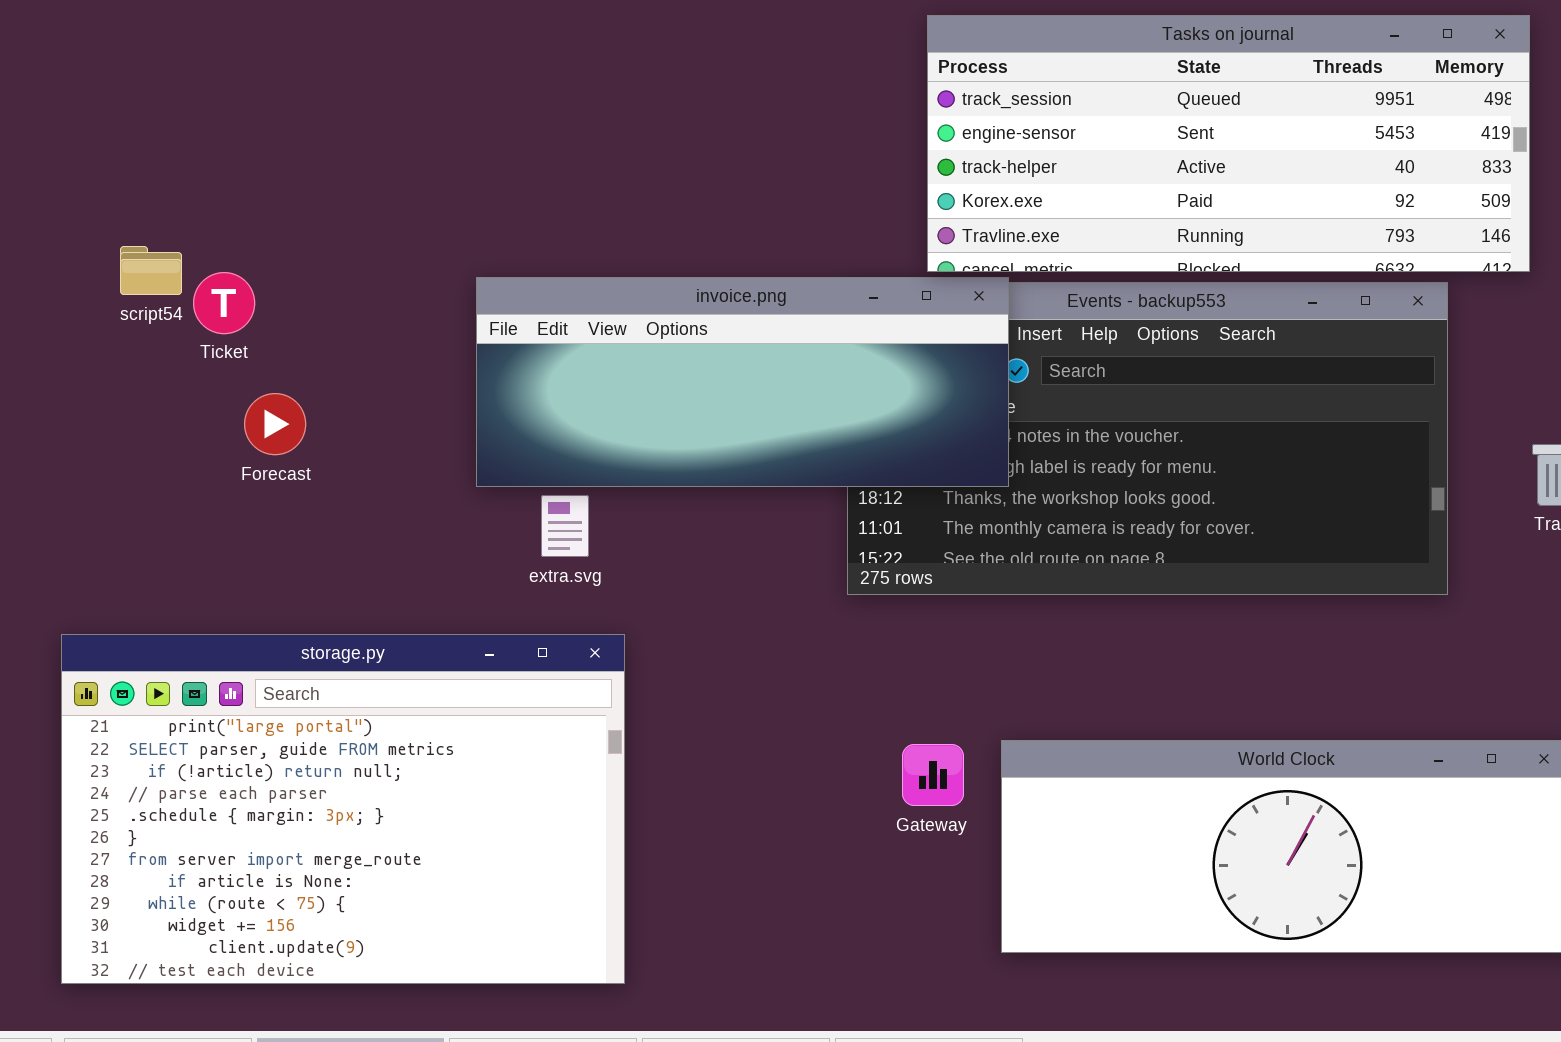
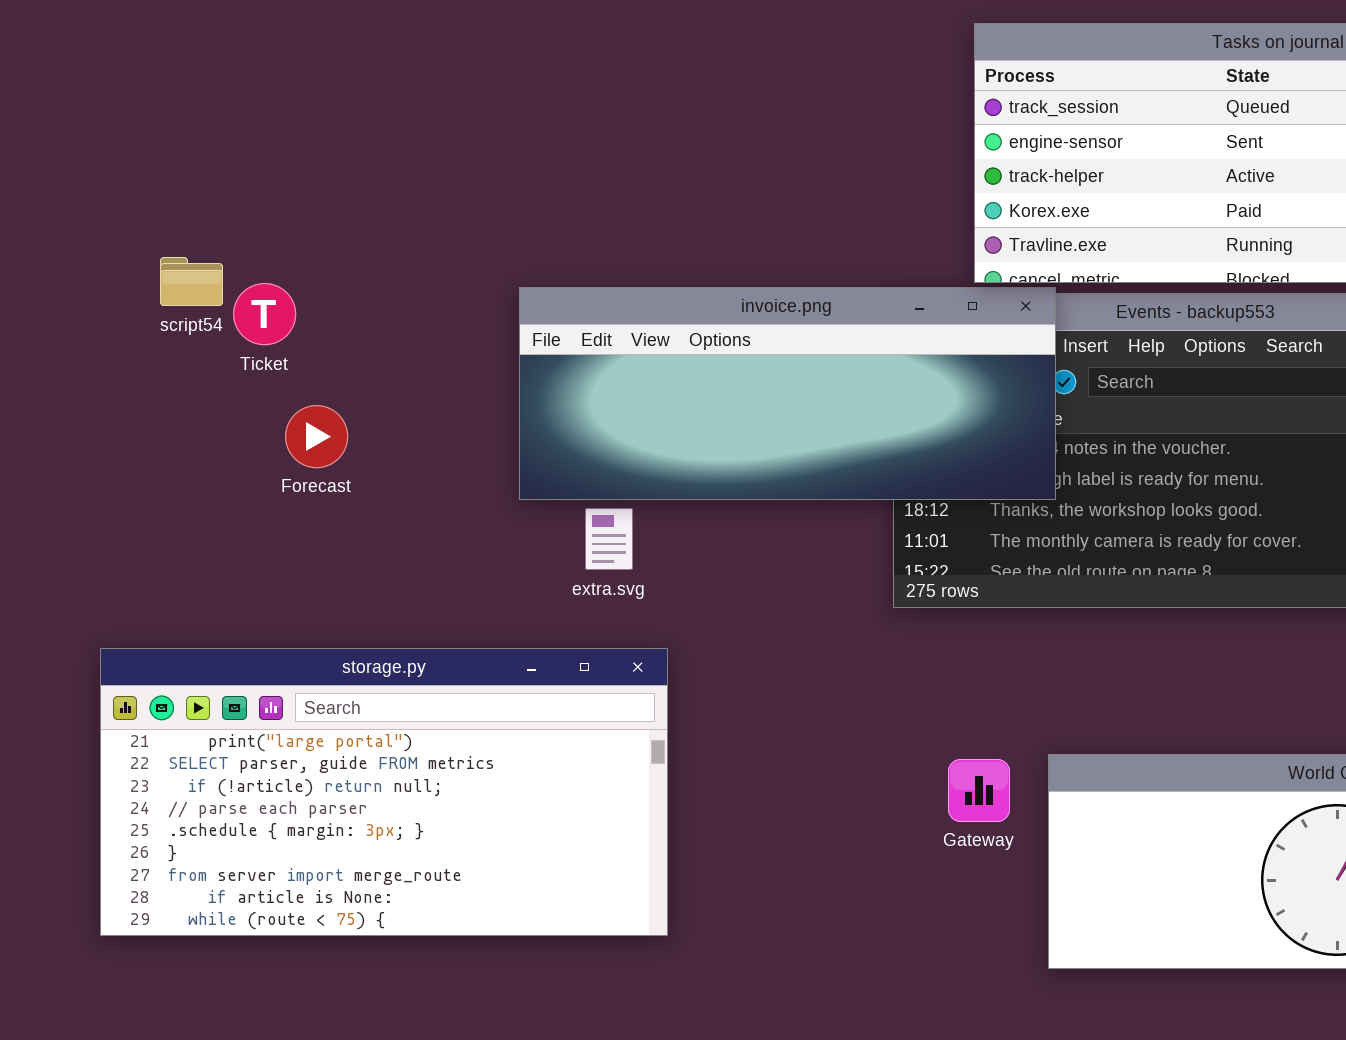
storage.py: [61,634,625,984] -> [100,648,668,936], resized

